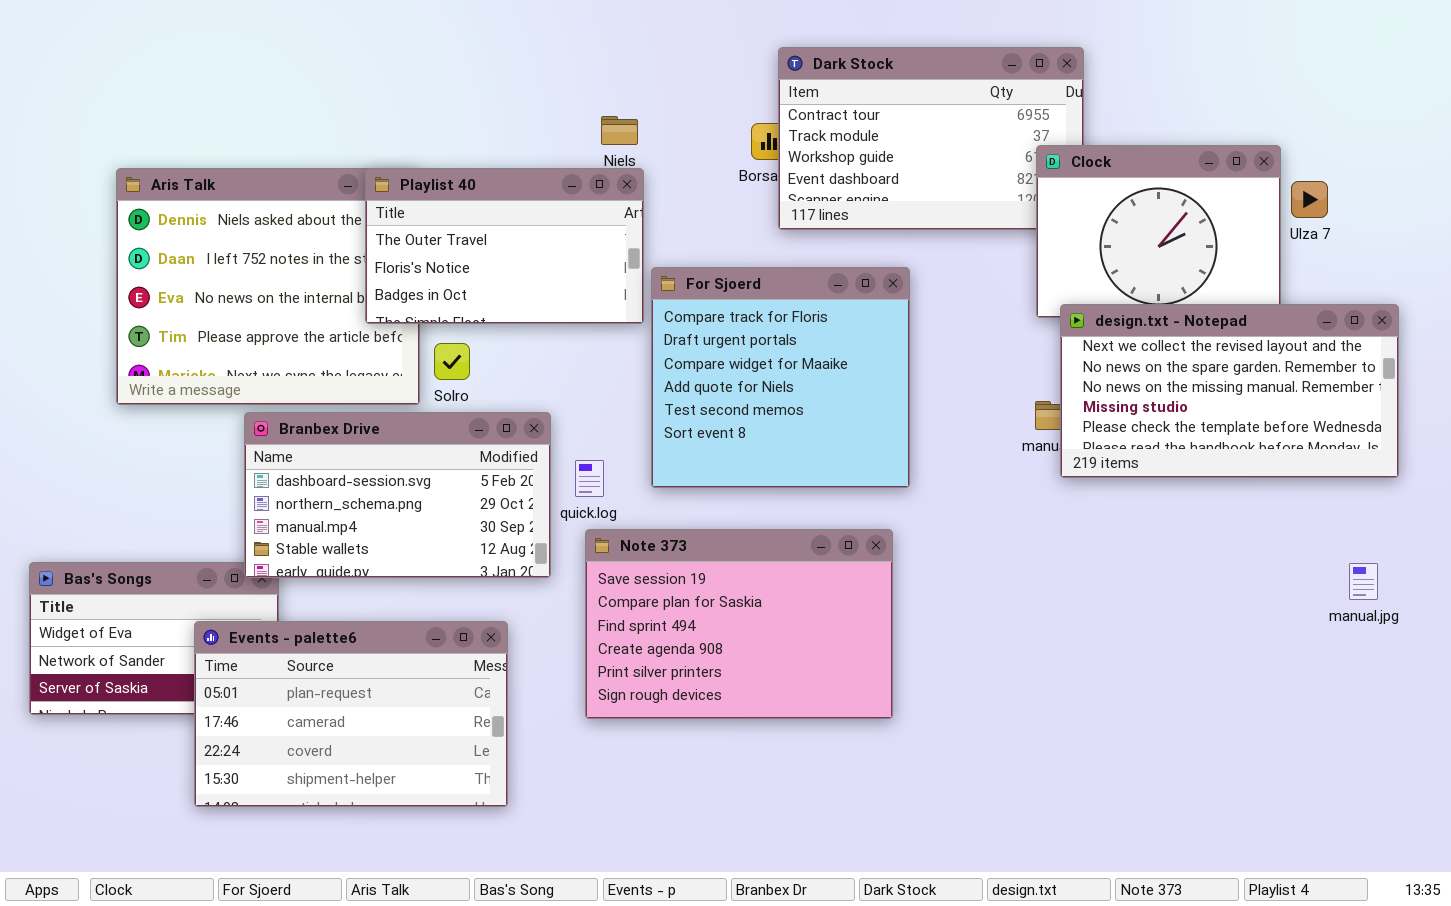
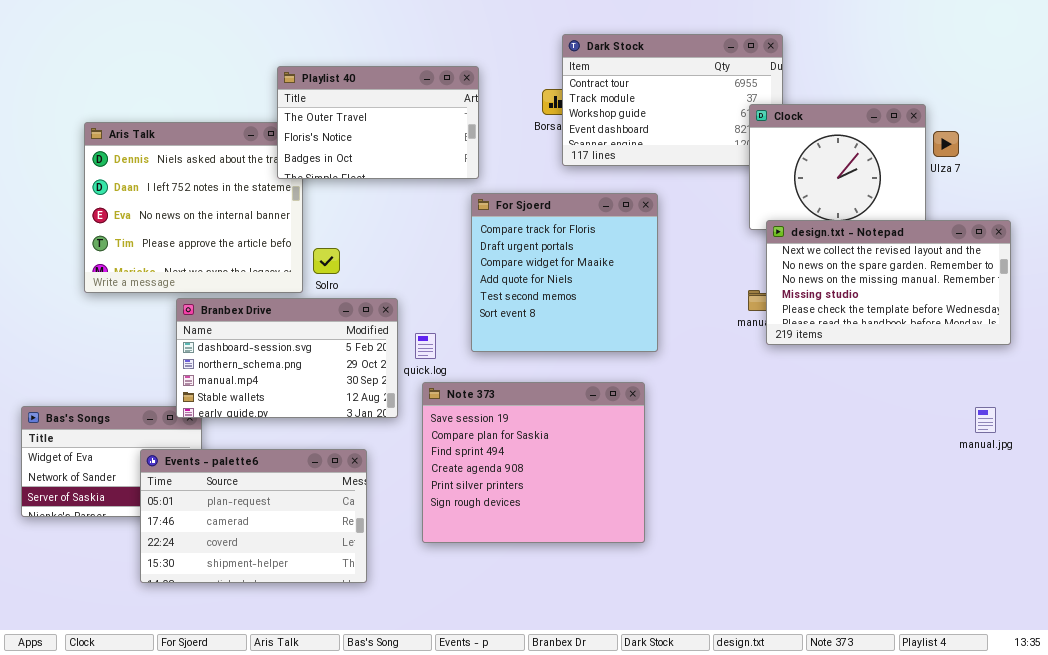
Playlist 40: [365,168,644,324] -> [277,66,479,179], moved
Note 373: [585,529,893,719] -> [422,382,645,543], resized

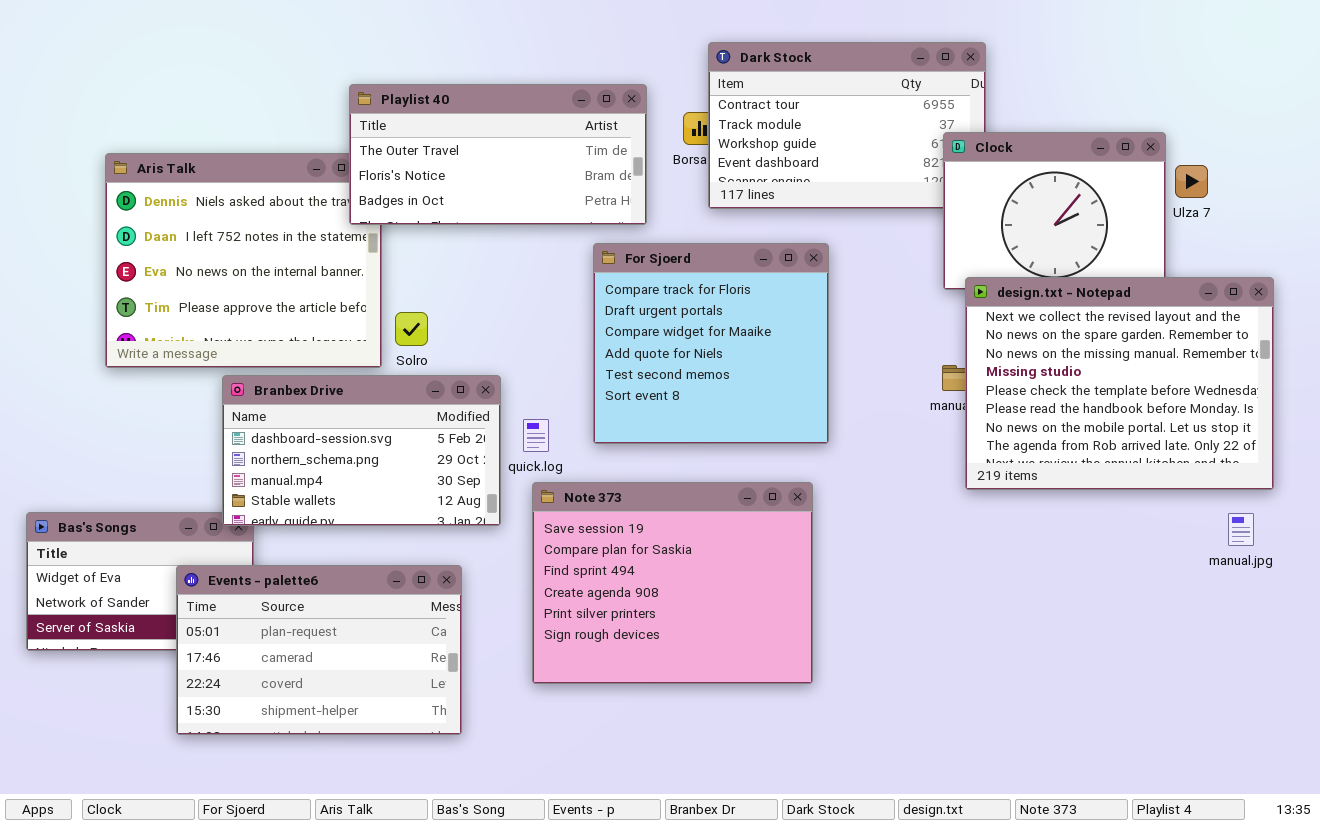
Playlist 40: [277,66,479,179] -> [349,84,647,225], resized
design.txt - Notepad: [766,220,1011,345] -> [965,277,1274,490], resized

